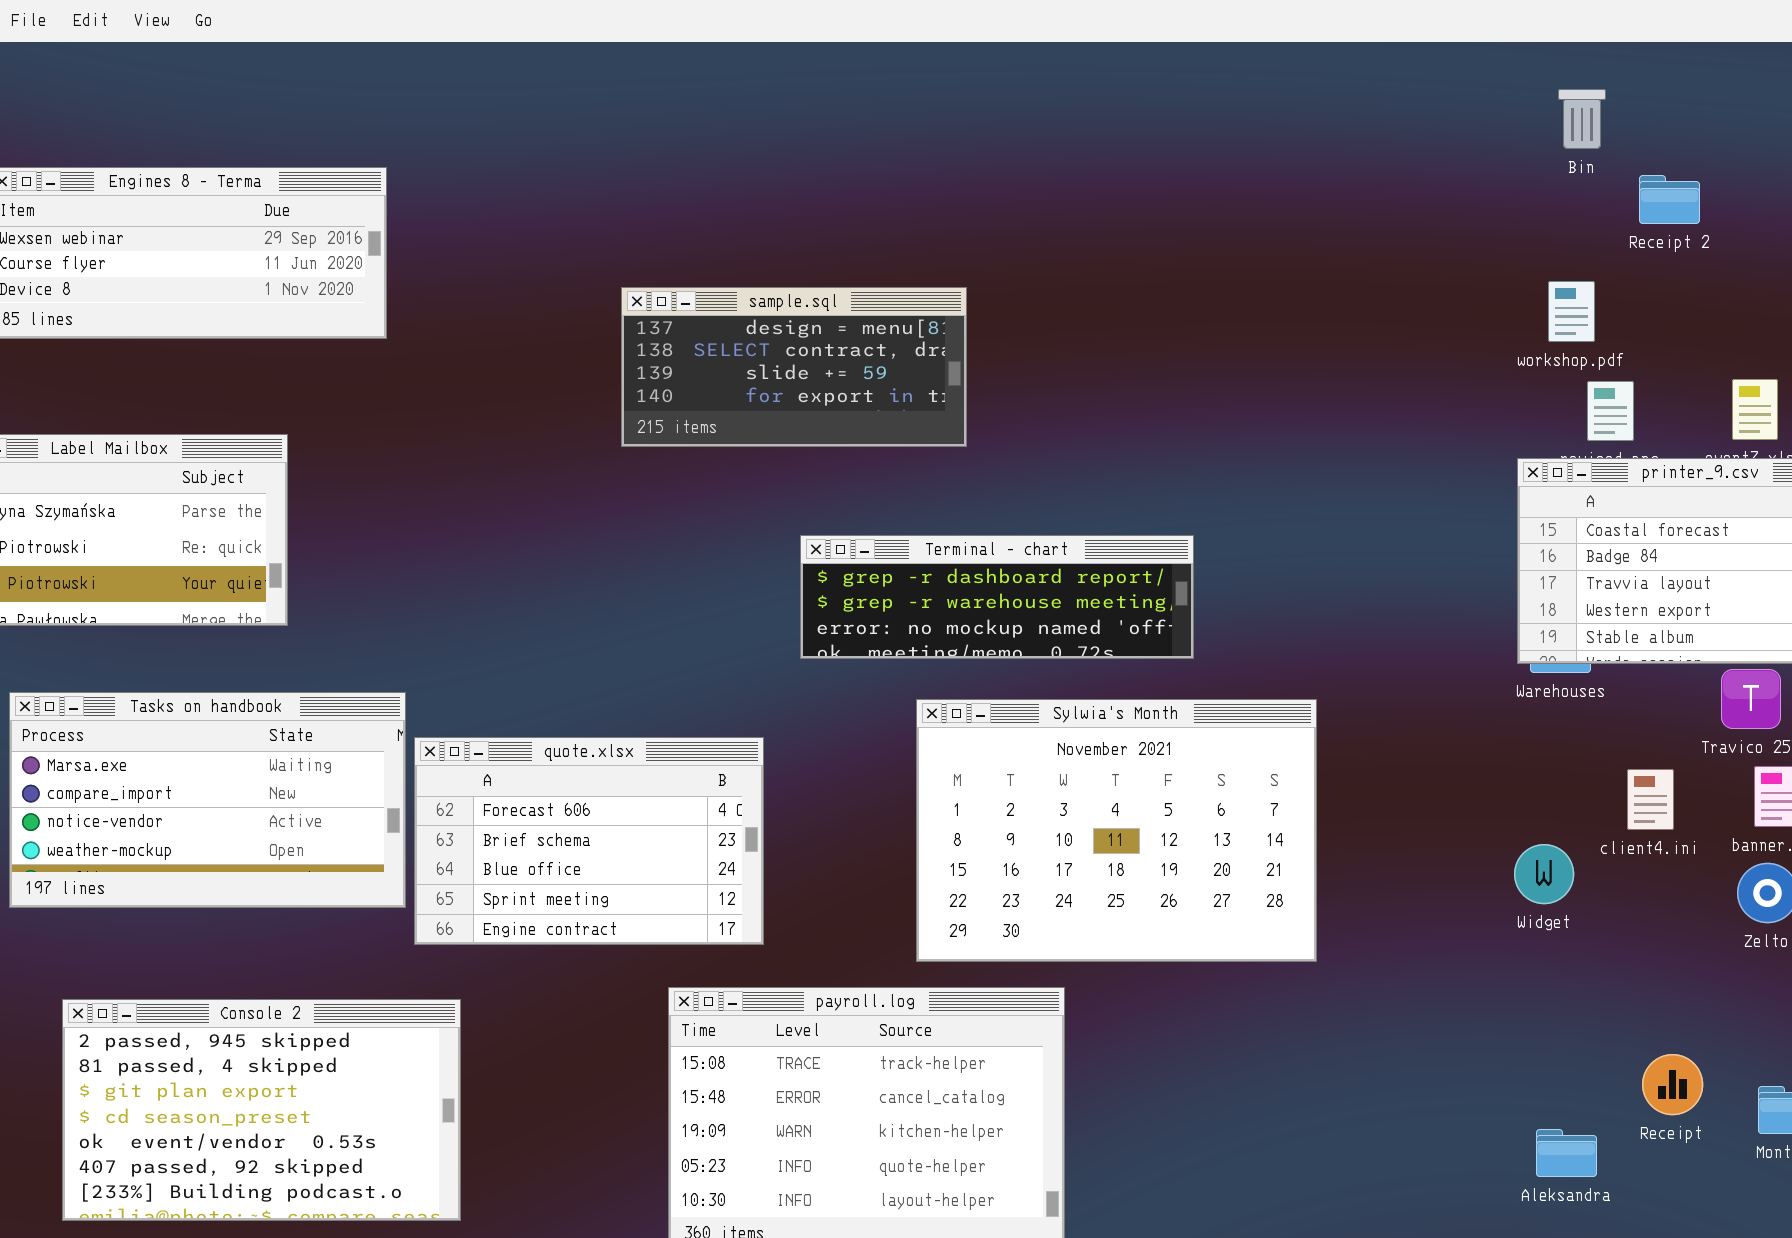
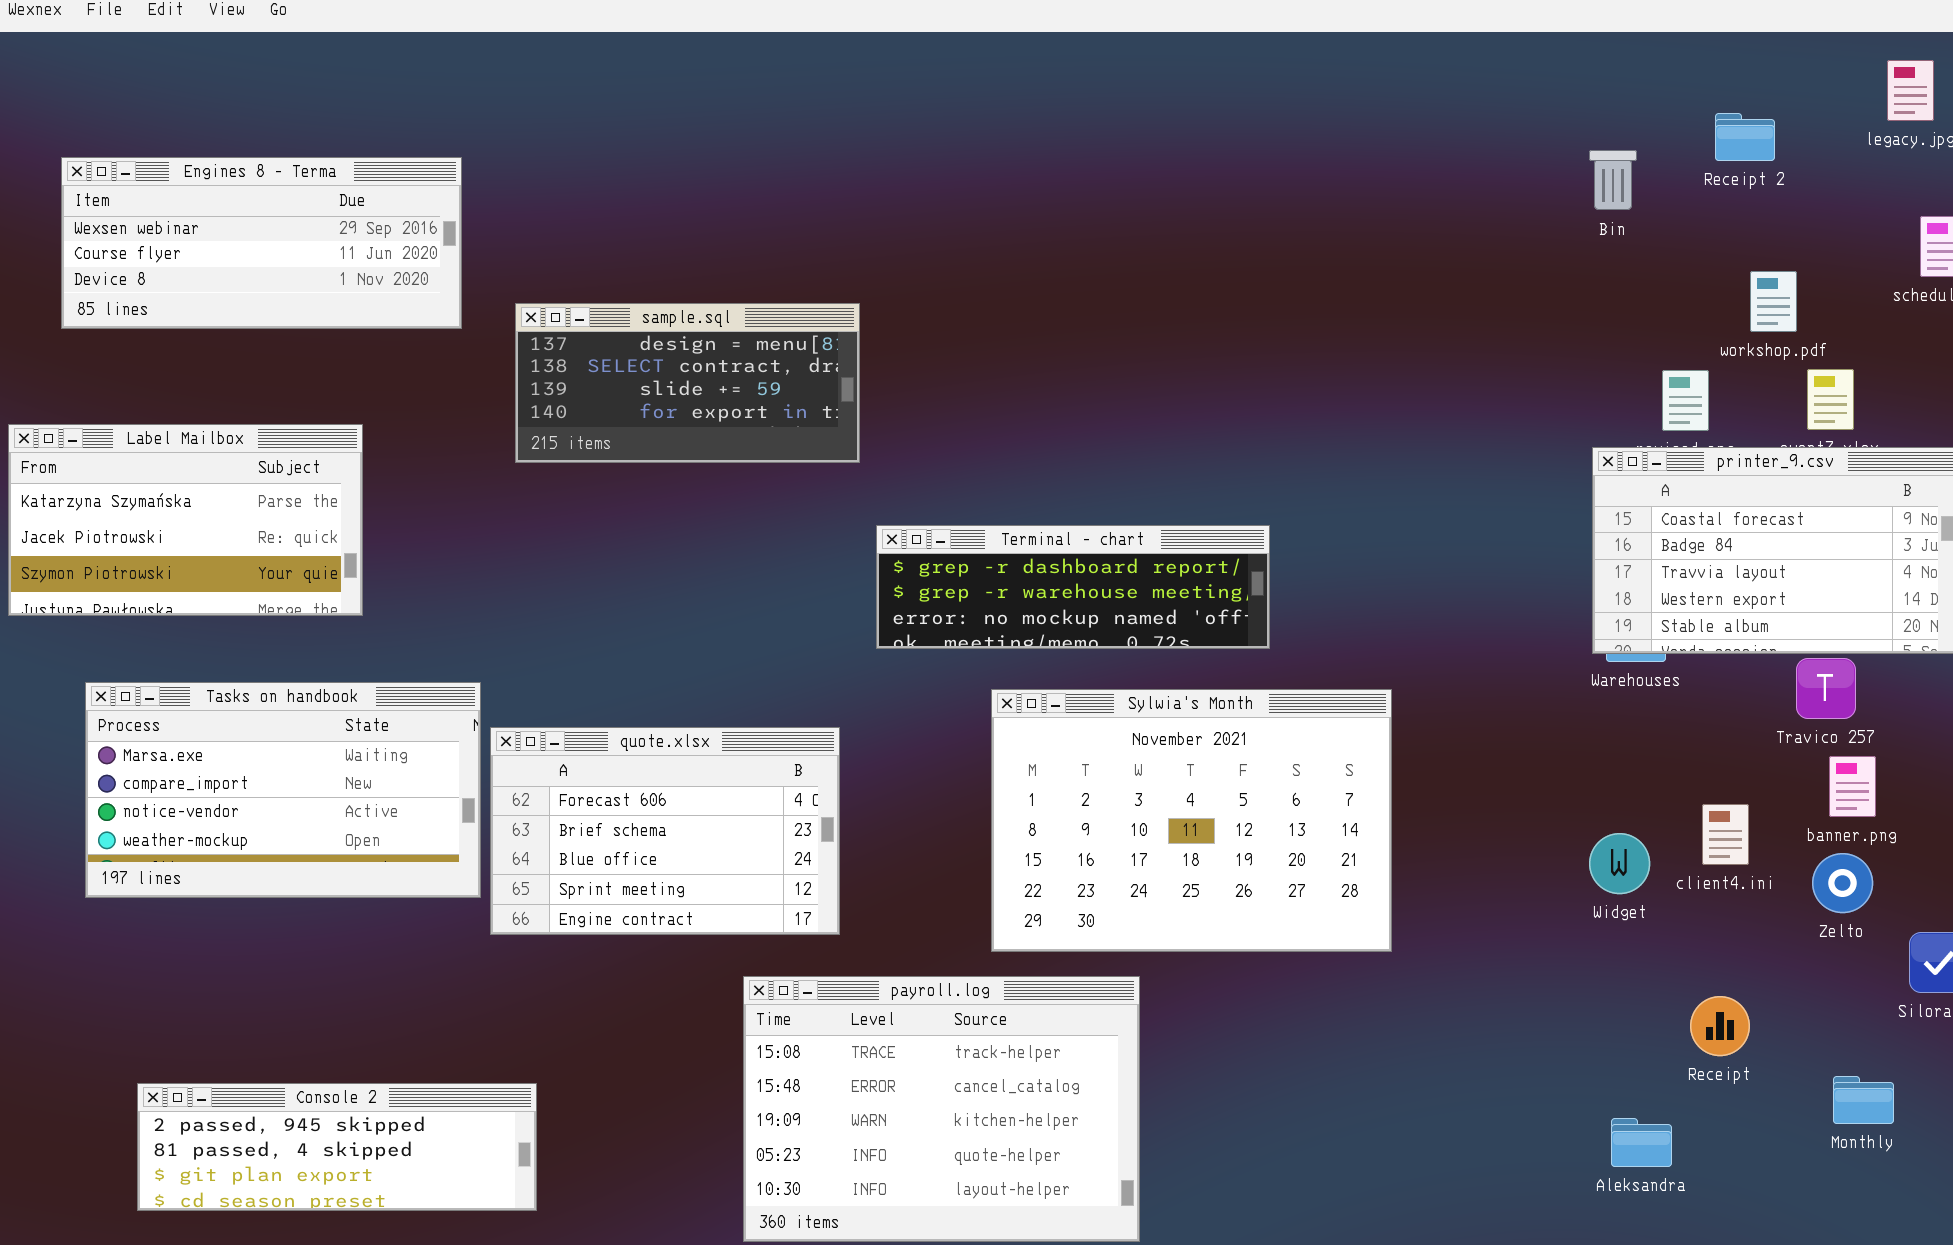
Bin: [1558,89,1606,149] -> [1589,150,1637,210], moved
Receipt 2: [1639,175,1700,224] -> [1715,113,1775,161], moved
workshop.pdf: [1548,281,1595,342] -> [1750,271,1797,332], moved
sample.sql: [621,287,967,447] -> [515,303,860,463], moved
client4.ini: [1627,769,1674,830] -> [1702,804,1749,865], moved
Console 2: [62,999,461,1221] -> [137,1083,537,1211], resized
Receipt: [1642,1054,1703,1115] -> [1690,996,1750,1056], moved

